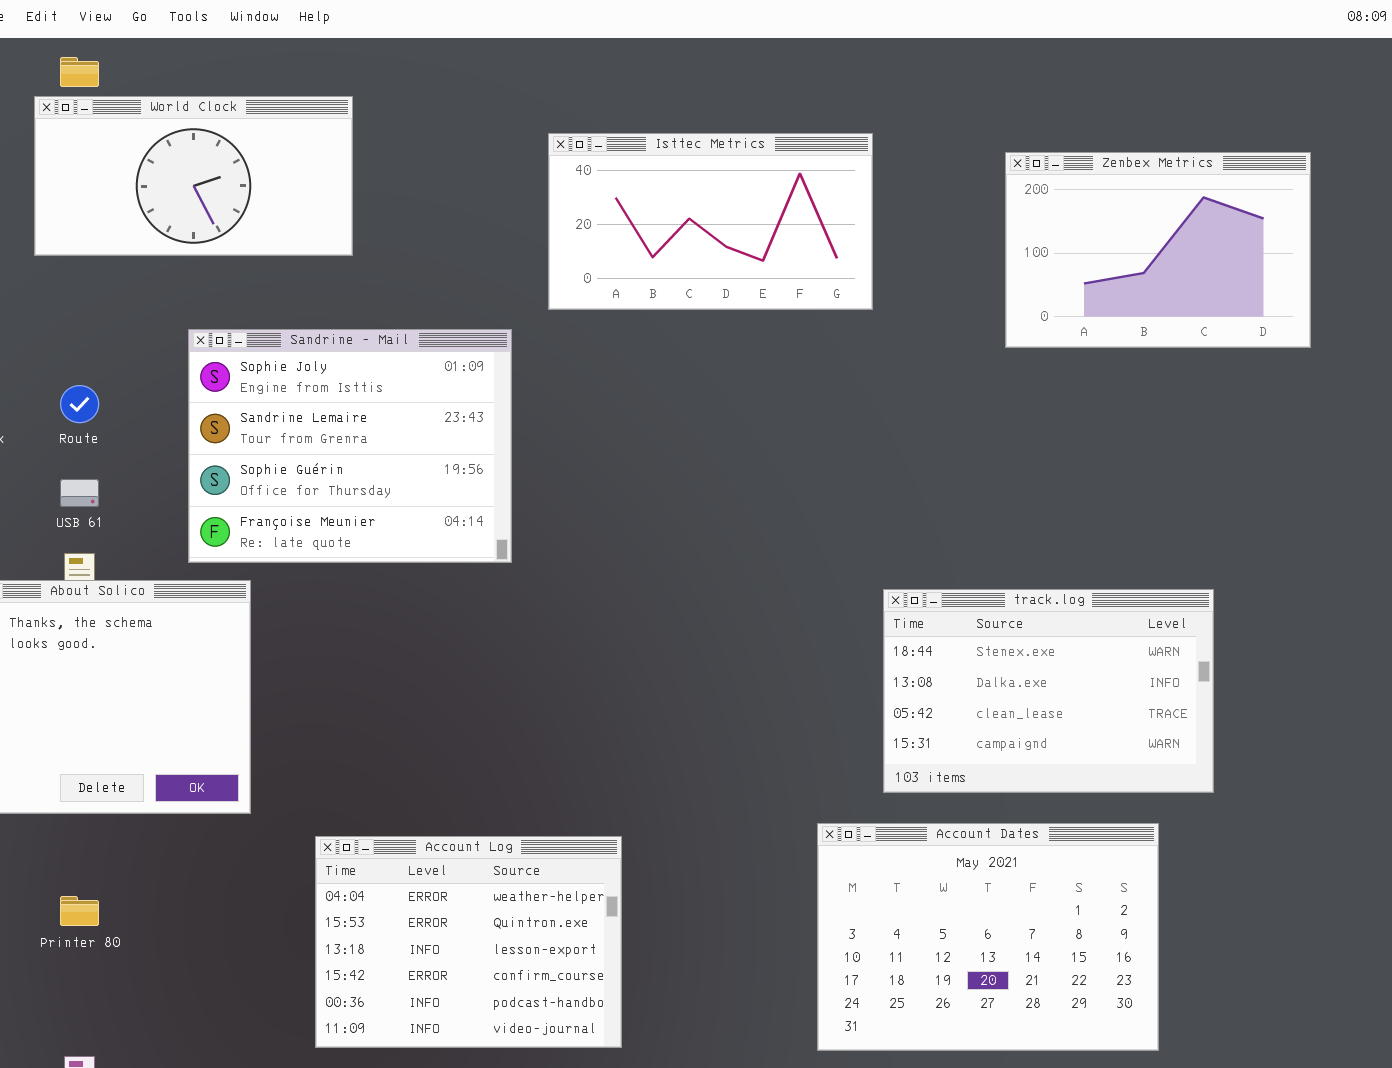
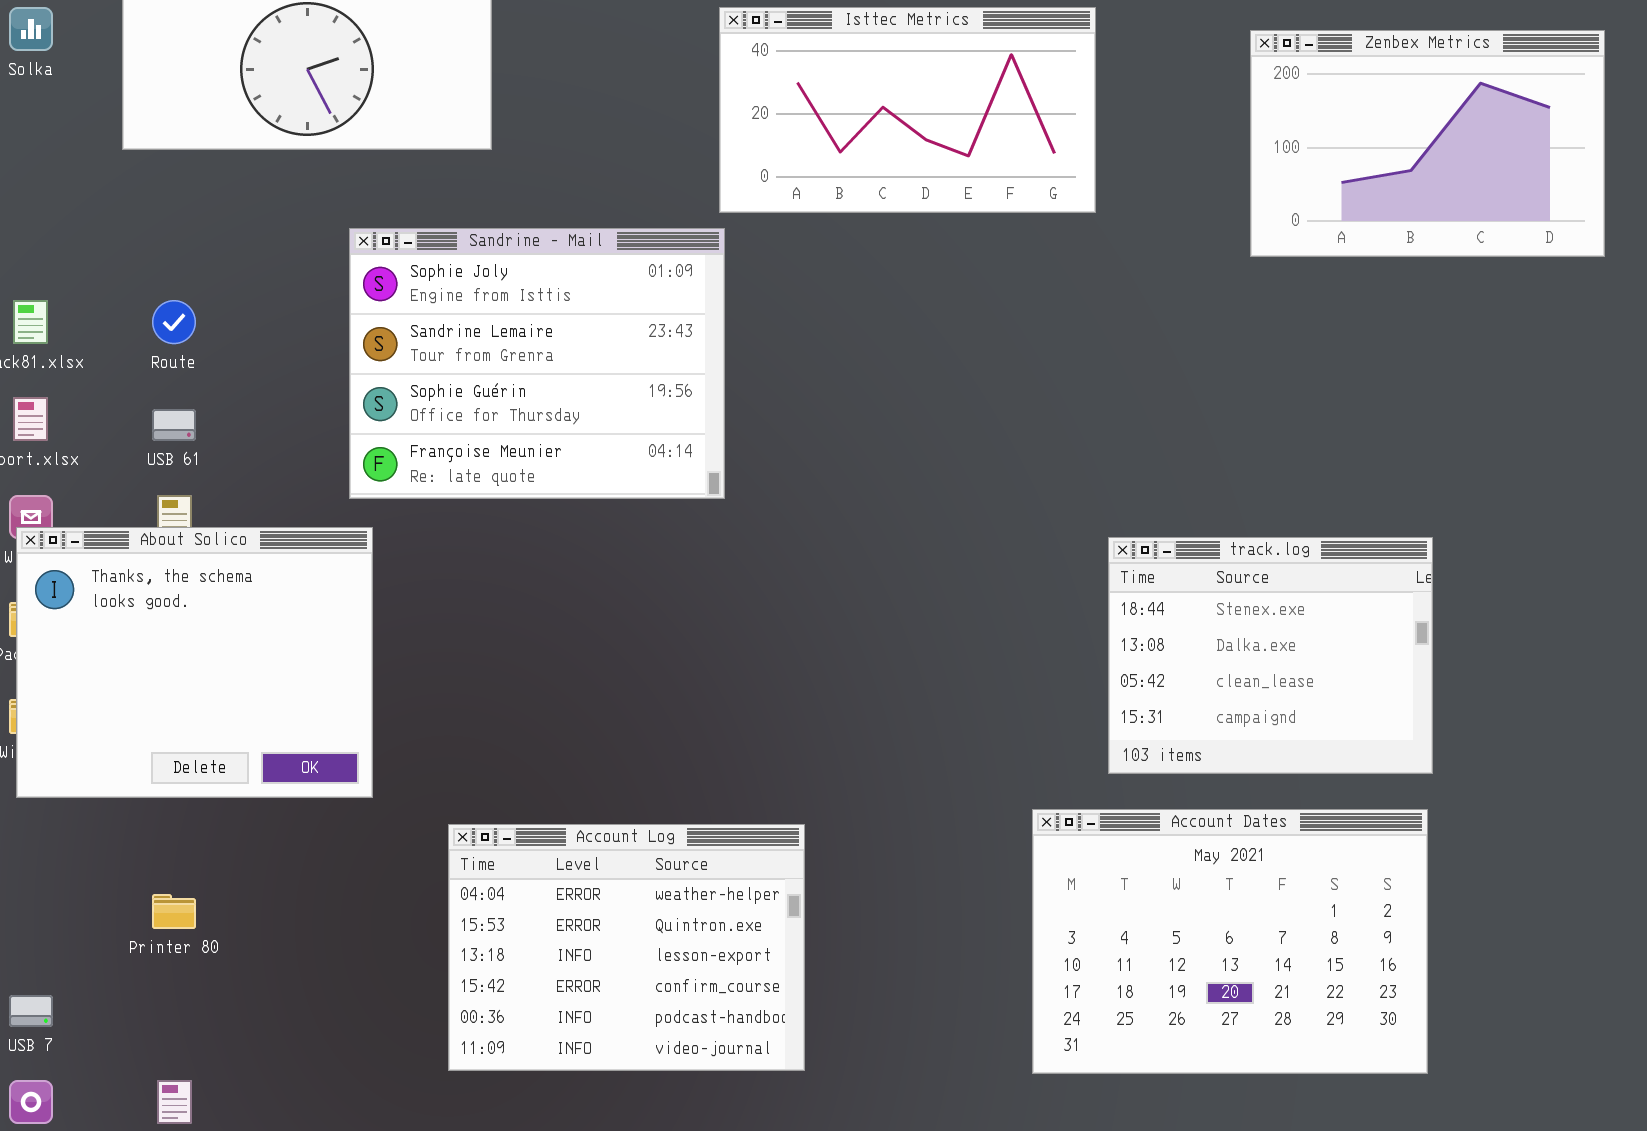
Sandrine - Mail: [188,329,512,563] -> [349,228,725,499], moved
track.log: [883,589,1214,793] -> [1108,537,1433,774], resized

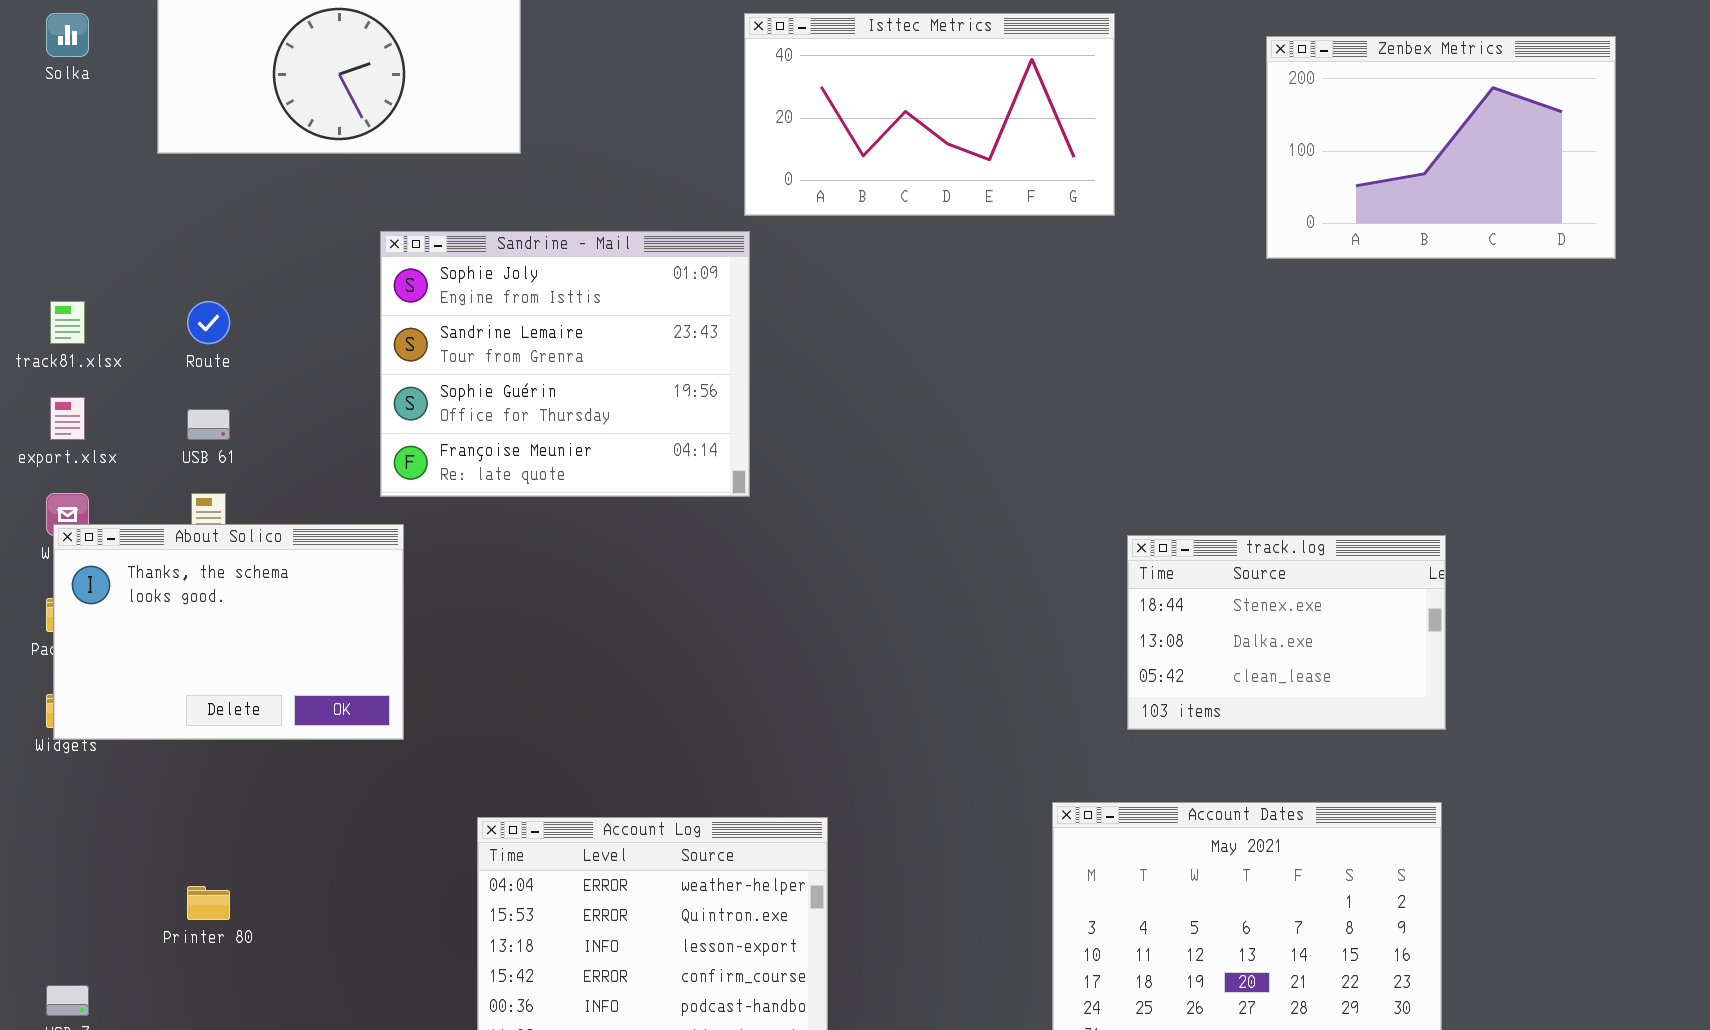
About Solico: [16,527,373,798] -> [53,524,404,740], resized
track.log: [1108,537,1433,774] -> [1127,535,1446,730], resized

